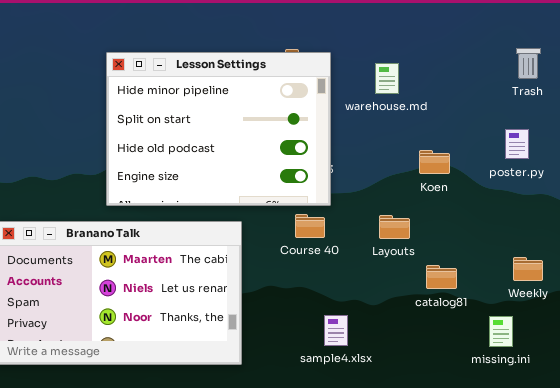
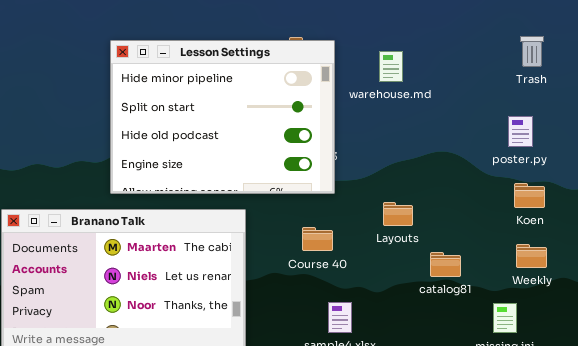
Koen: [419,150,450,174] -> [514,183,545,208], moved
Course 40: [295,214,325,238] -> [302,227,333,251], moved

